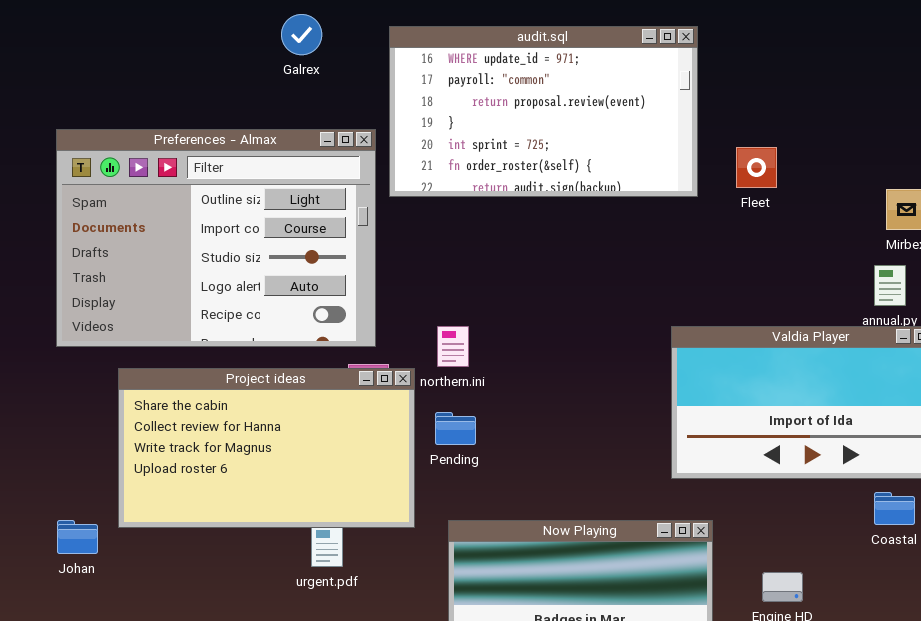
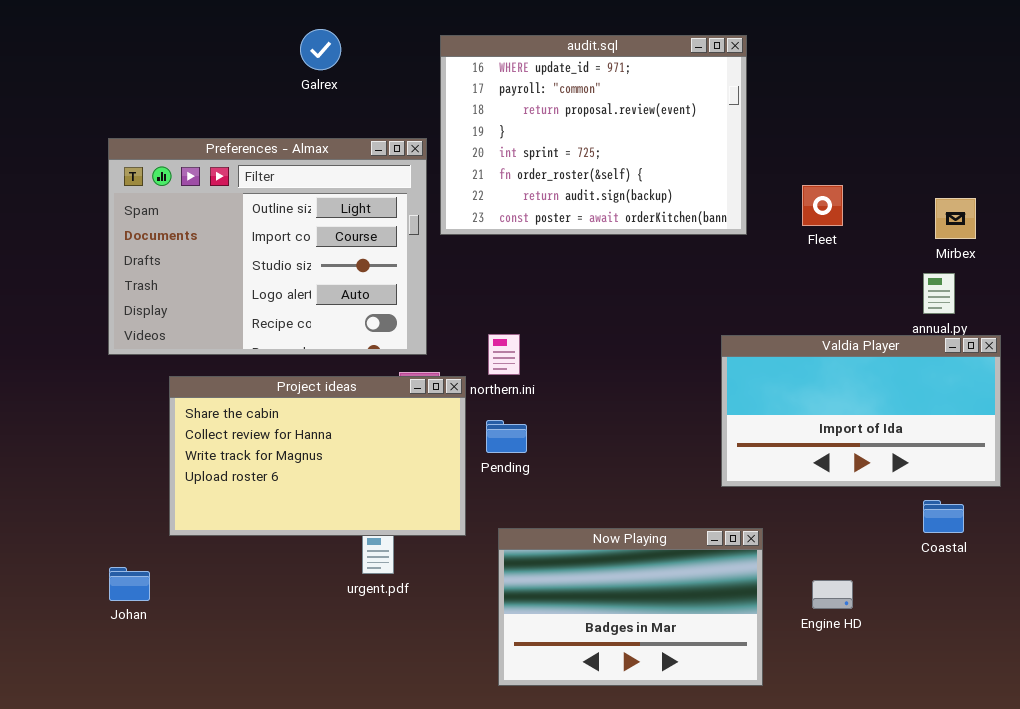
Galrex: [281,14,322,55] -> [300,29,341,70], moved
audit.sql: [389,26,698,197] -> [440,35,747,235], resized
Fleet: [736,147,777,188] -> [802,185,843,226], moved
Johan: [57,520,98,554] -> [109,567,150,601], moved

